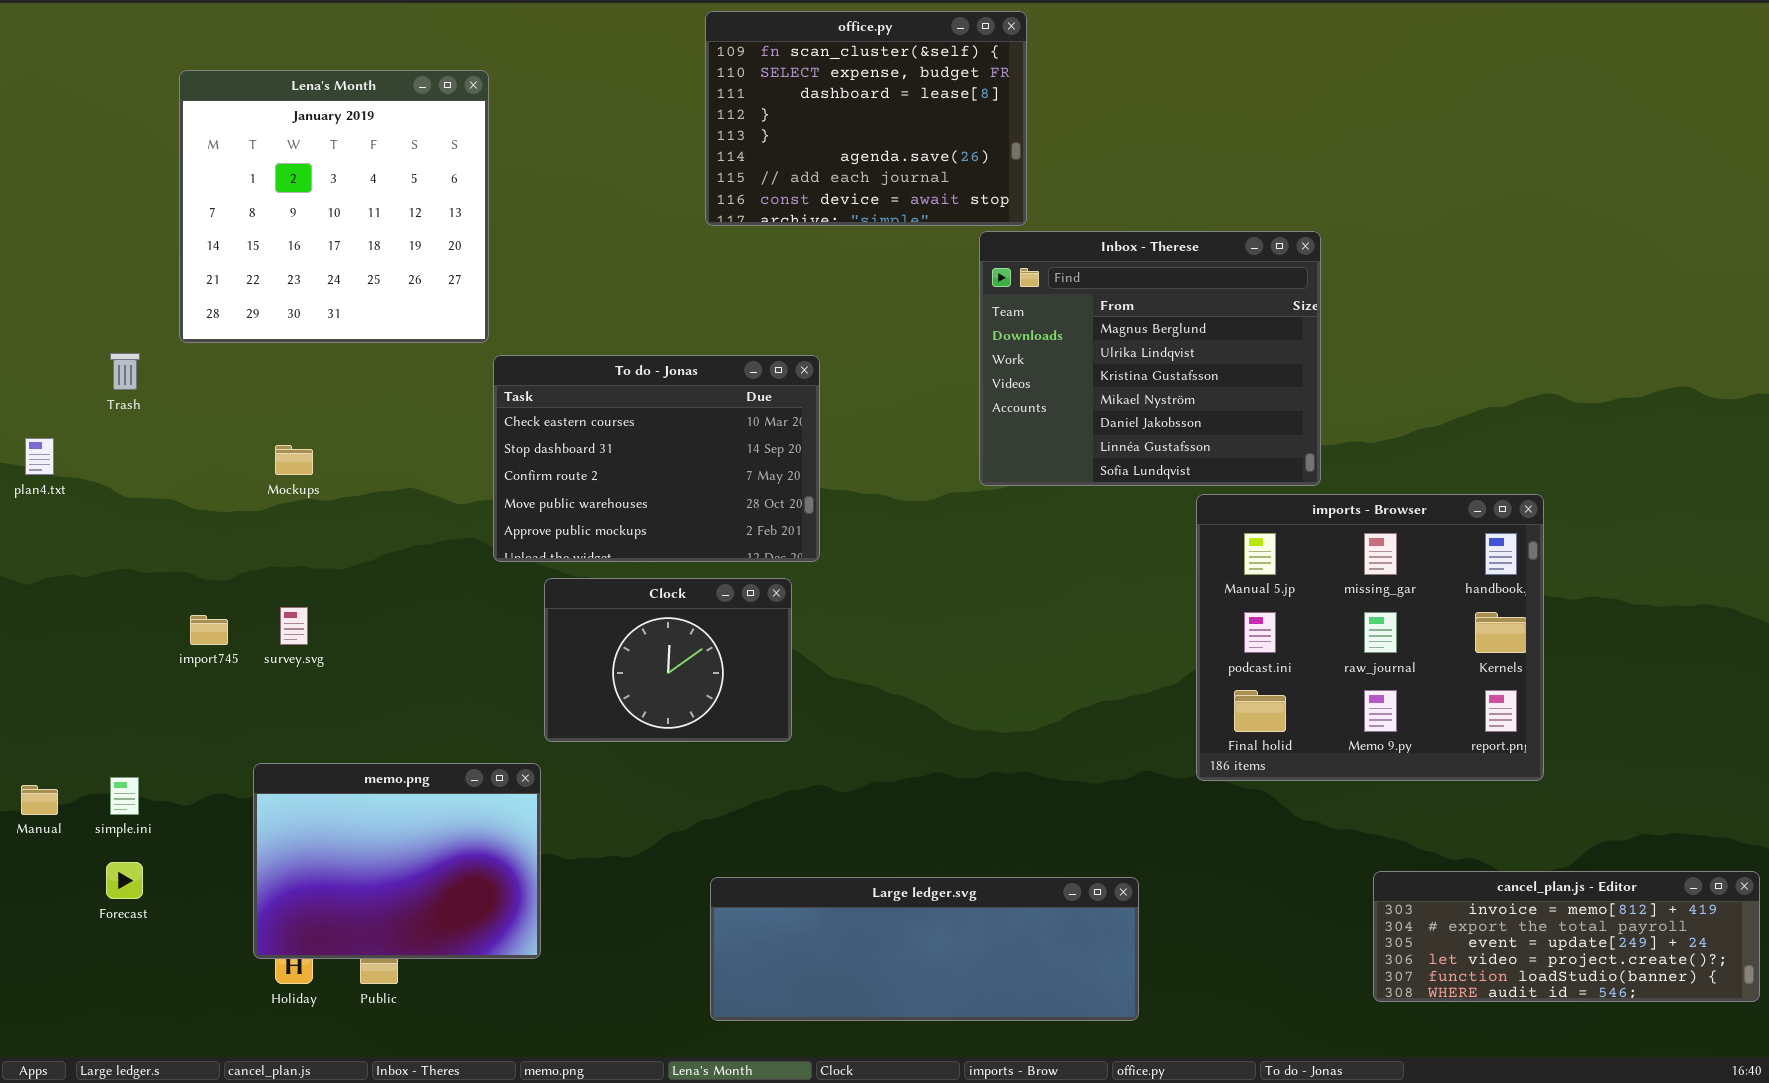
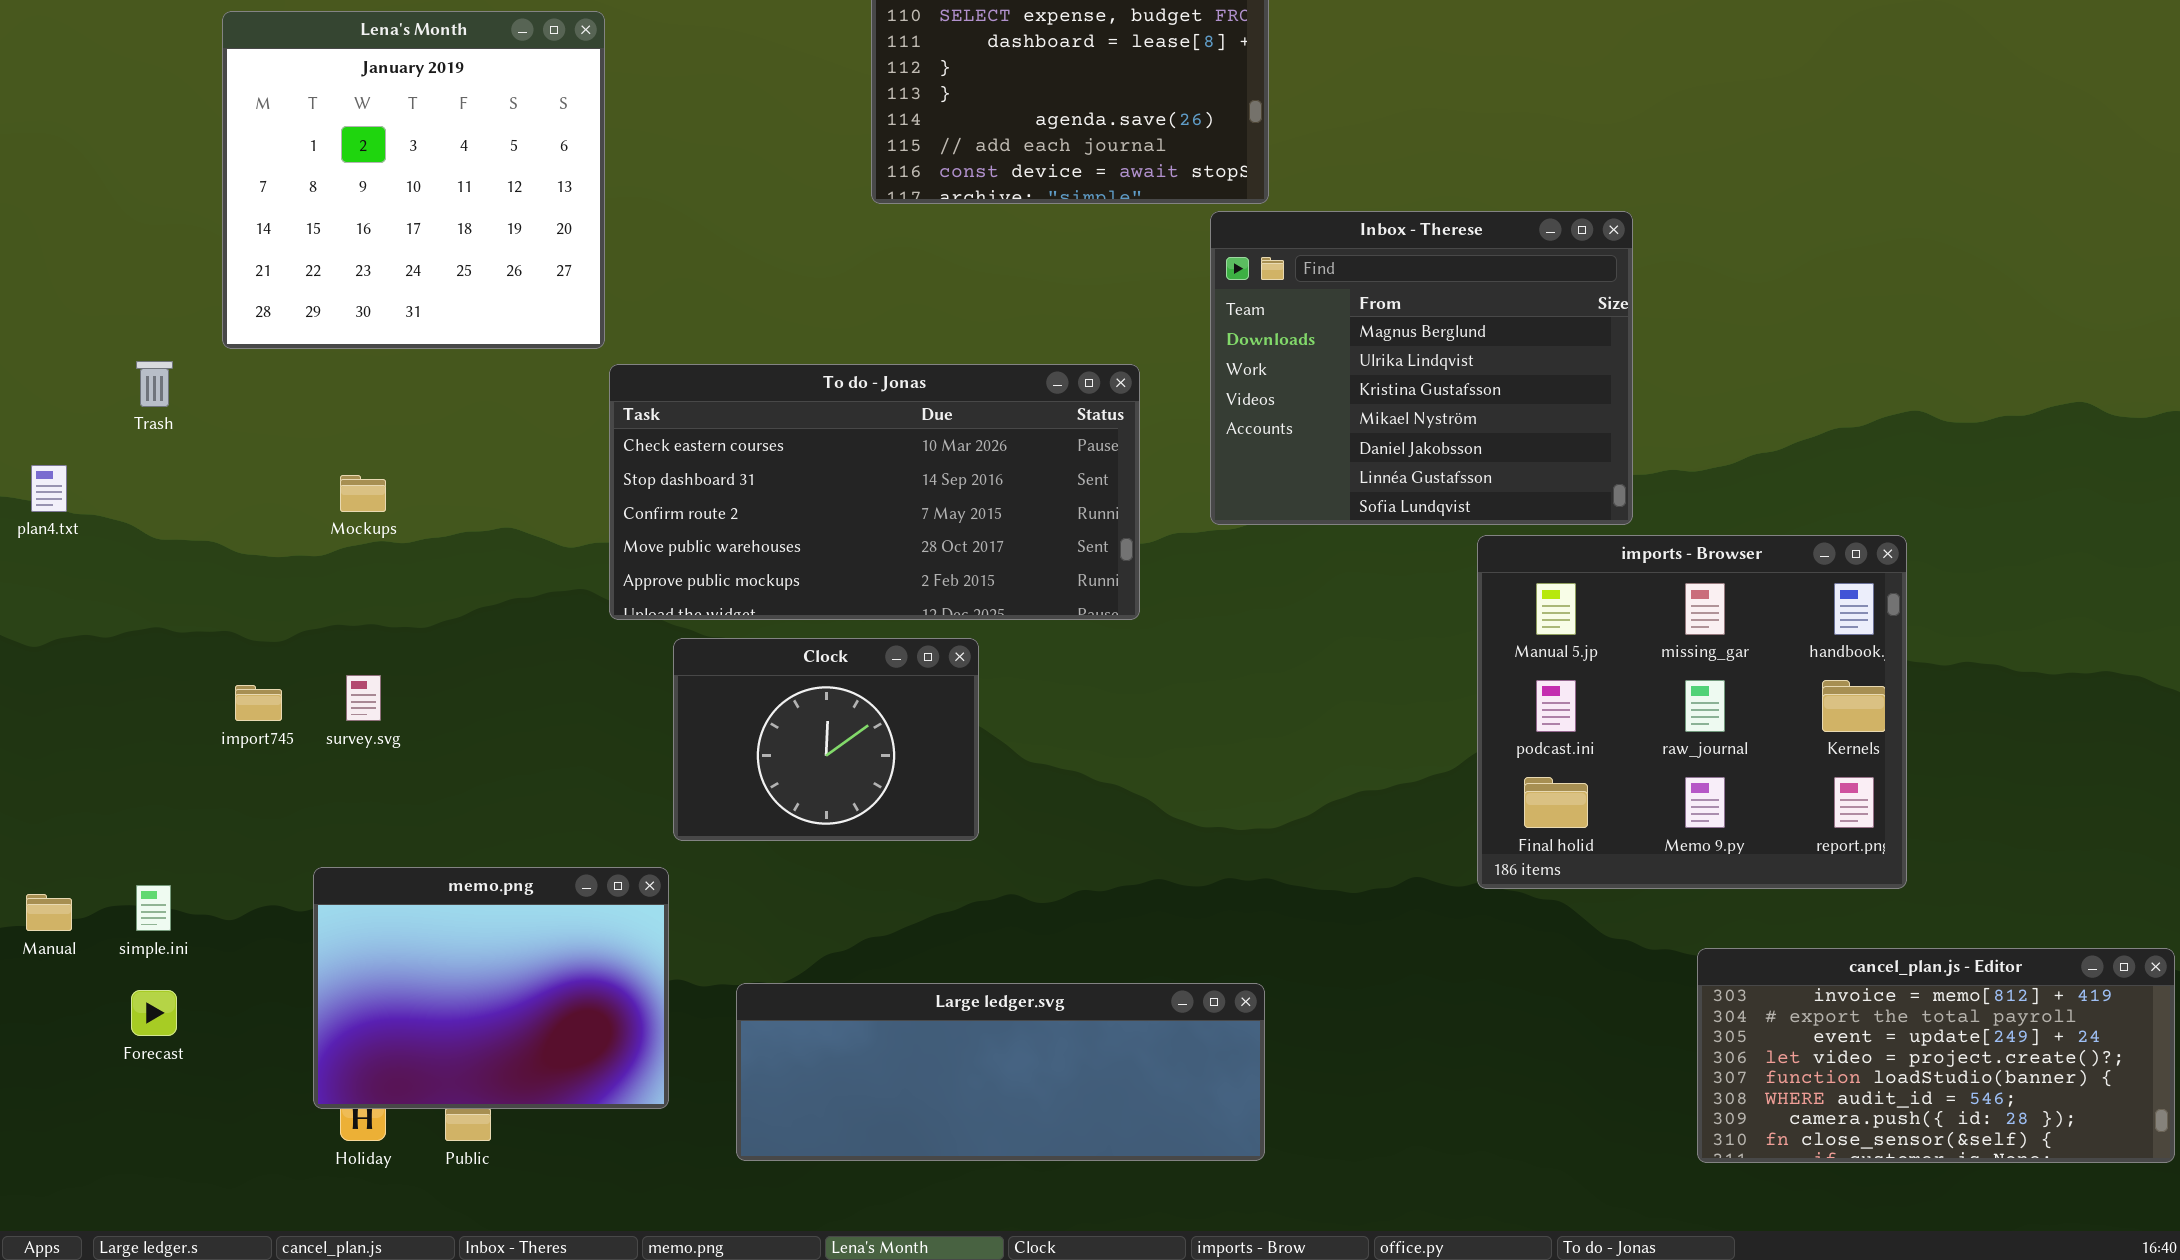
To do - Jonas: [493,355,820,562] -> [609,364,1140,620], resized
cancel_plan.js - Editor: [1373,871,1760,1002] -> [1697,948,2175,1163], resized
Large ledger.svg: [710,877,1139,1021] -> [736,983,1265,1161], moved

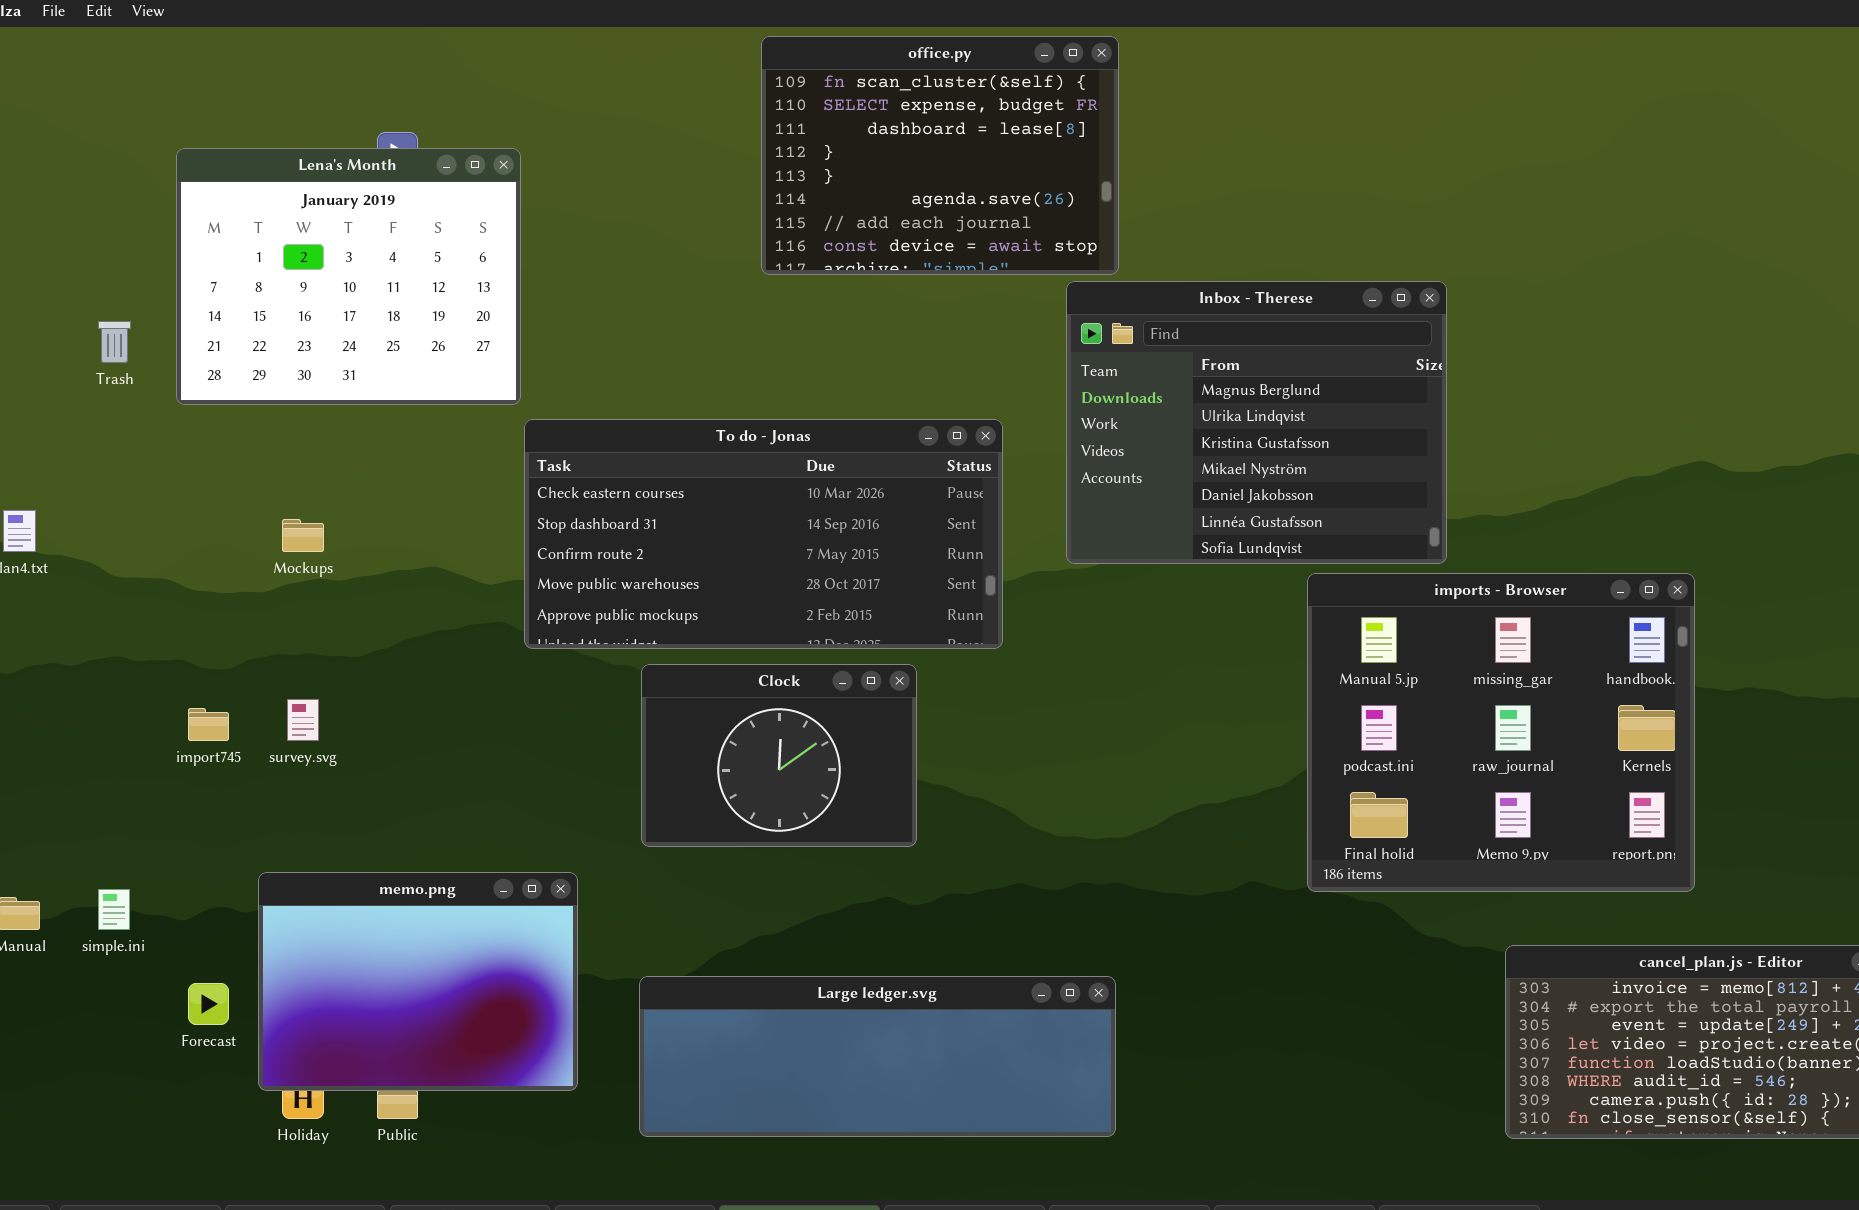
Lena's Month: [222,11,605,349] -> [176,148,521,405], resized
Trash: [136,361,173,407] -> [98,321,131,363], moved
Clock: [673,638,979,841] -> [641,664,917,847], moved
Forecast: [131,990,177,1036] -> [188,983,229,1025], moved

